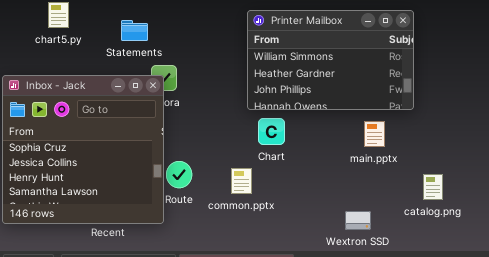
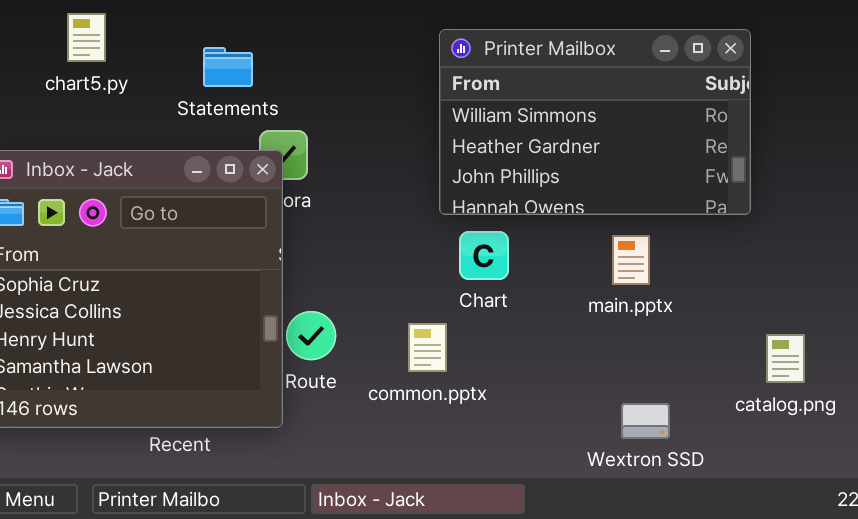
main.pptx: [364,121,385,147] -> [612,235,650,285], moved

